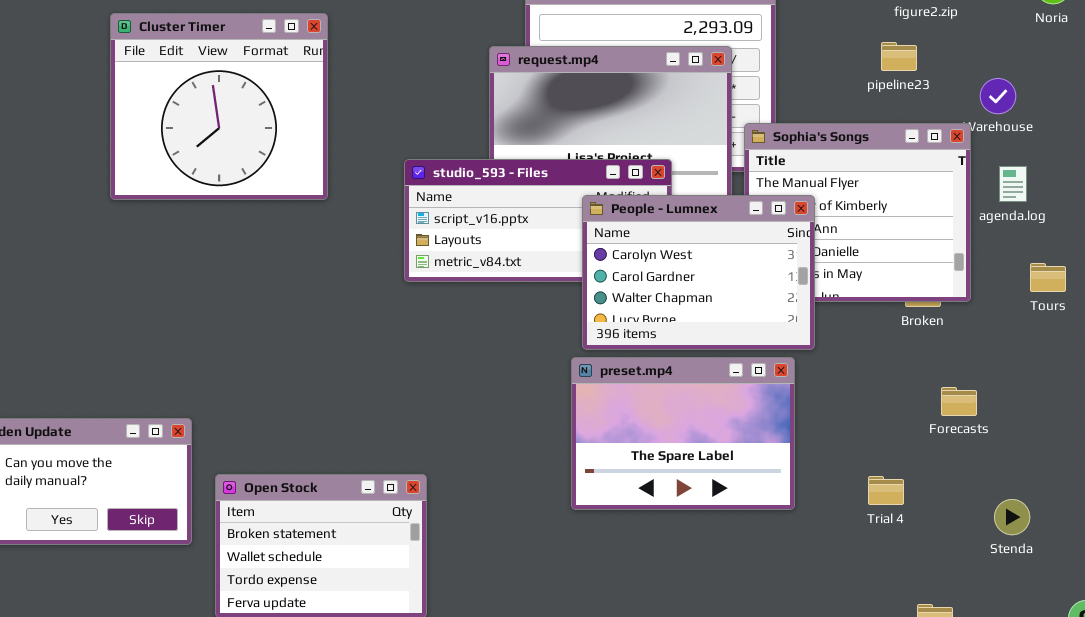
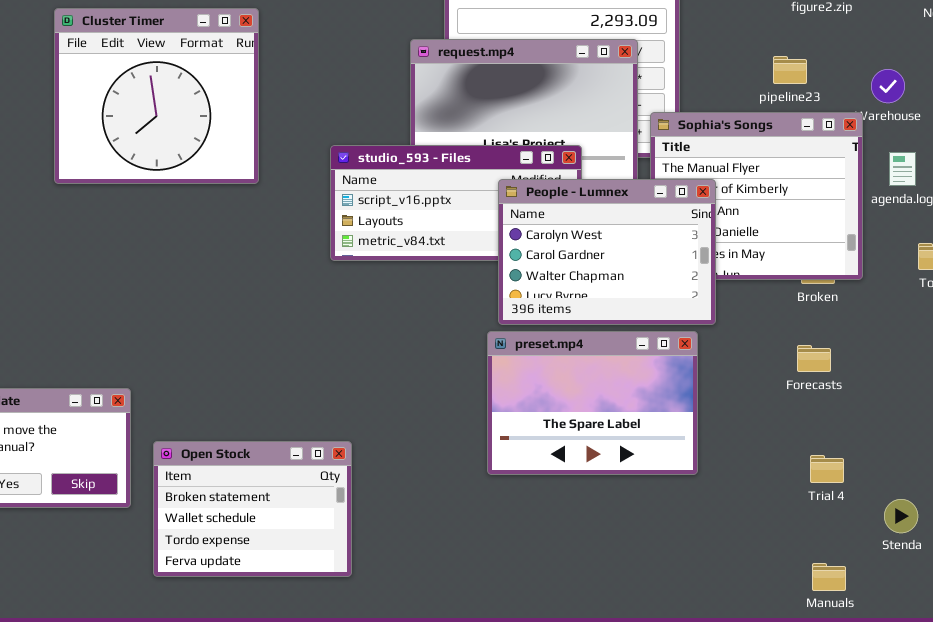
pipeline23: [881,42,917,71] -> [773,56,807,84], moved
Forecasts: [941,387,977,416] -> [797,345,831,372], moved
Trial 4: [868,476,904,505] -> [810,455,844,483], moved
Stenda: [994,499,1030,535] -> [884,499,918,533], moved

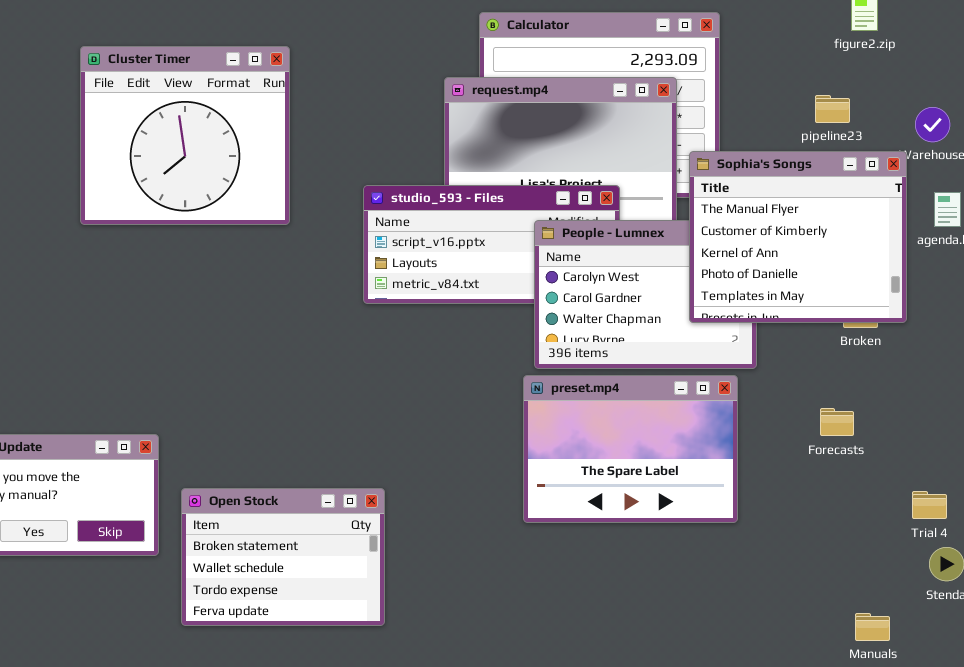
Sophia's Songs: [650,112,863,280] -> [689,151,907,323], raised
Forecasts: [797,345,831,372] -> [820,408,854,436], moved
Trial 4: [810,455,844,483] -> [912,491,947,519], moved

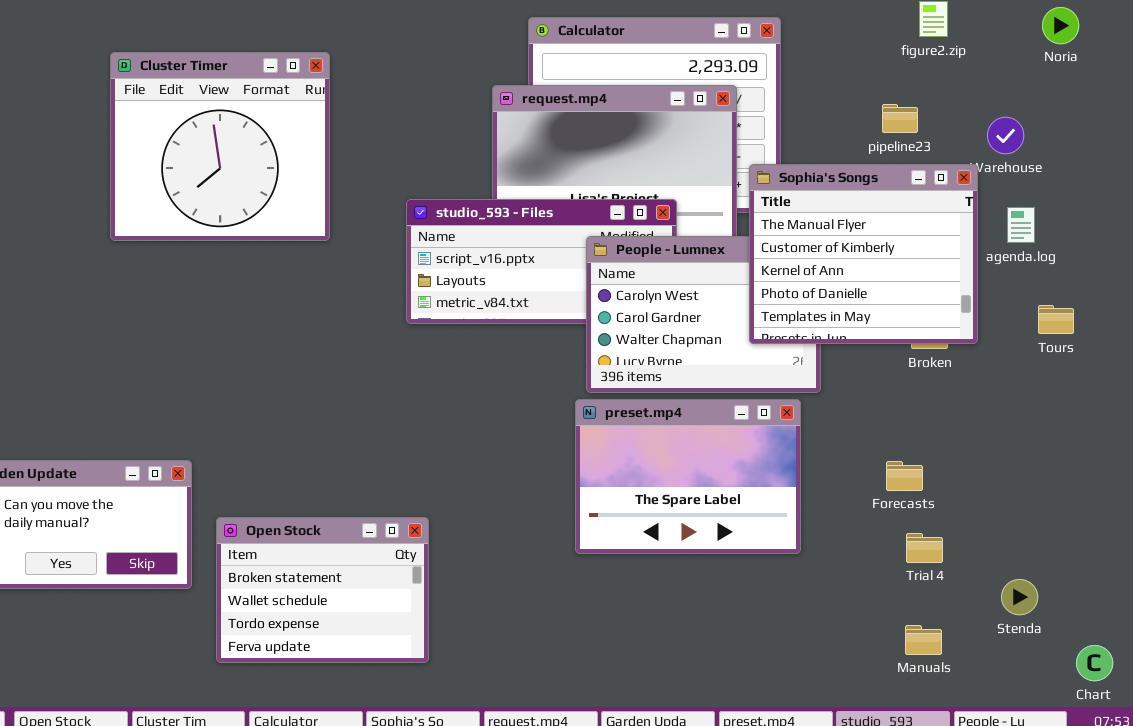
Forecasts: [820,408,854,436] -> [886,461,923,491], moved
Trial 4: [912,491,947,519] -> [906,533,943,563], moved
Manuals: [855,613,890,641] -> [905,625,942,655], moved

